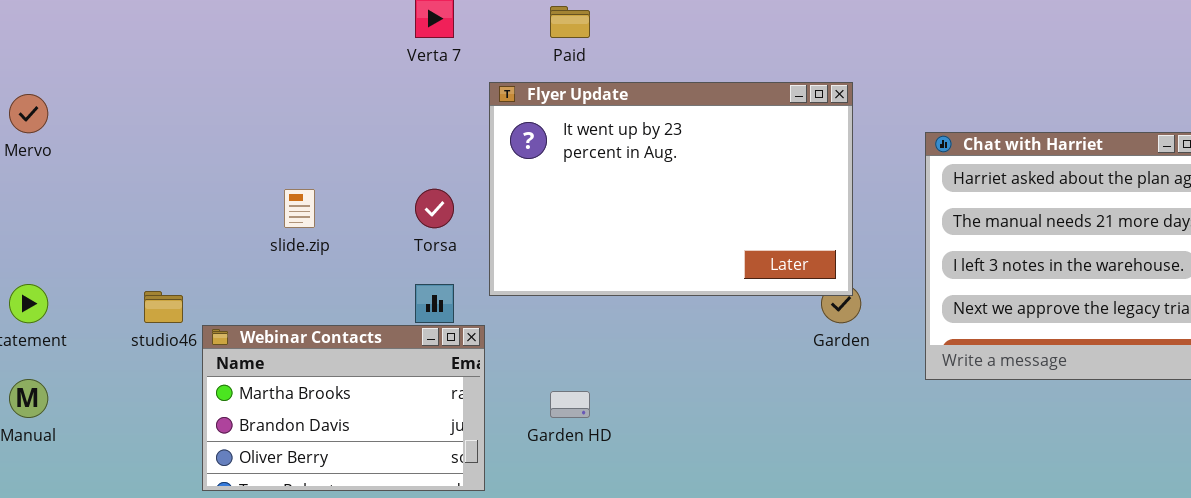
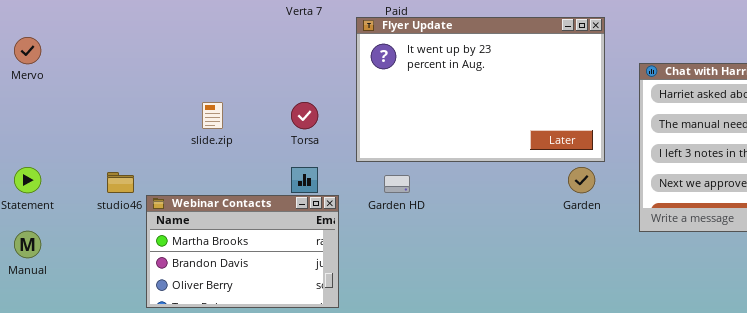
Flyer Update: [489,82,853,296] -> [356,17,605,162], moved
Garden HD: [550,391,590,418] -> [384,175,410,193], moved

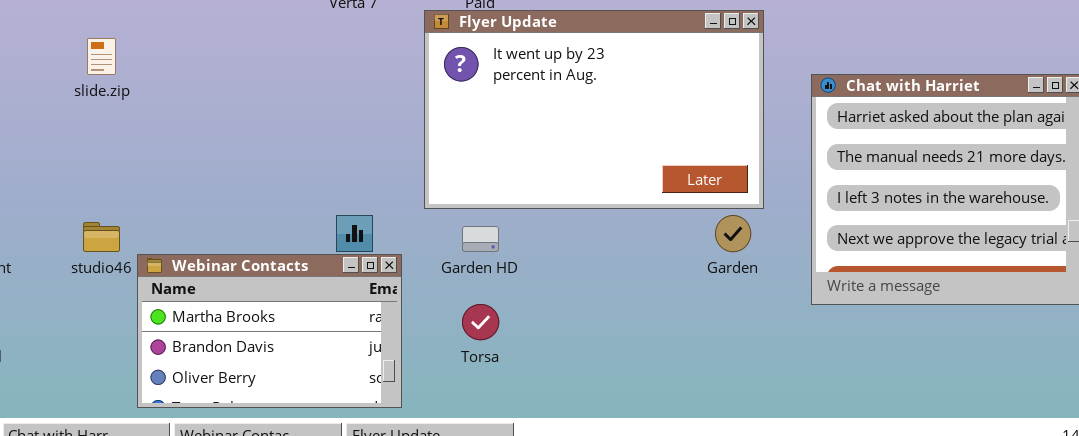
slide.zip: [202,102,223,129] -> [87,38,116,75], moved
Torsa: [291,102,318,129] -> [462,304,499,340], moved

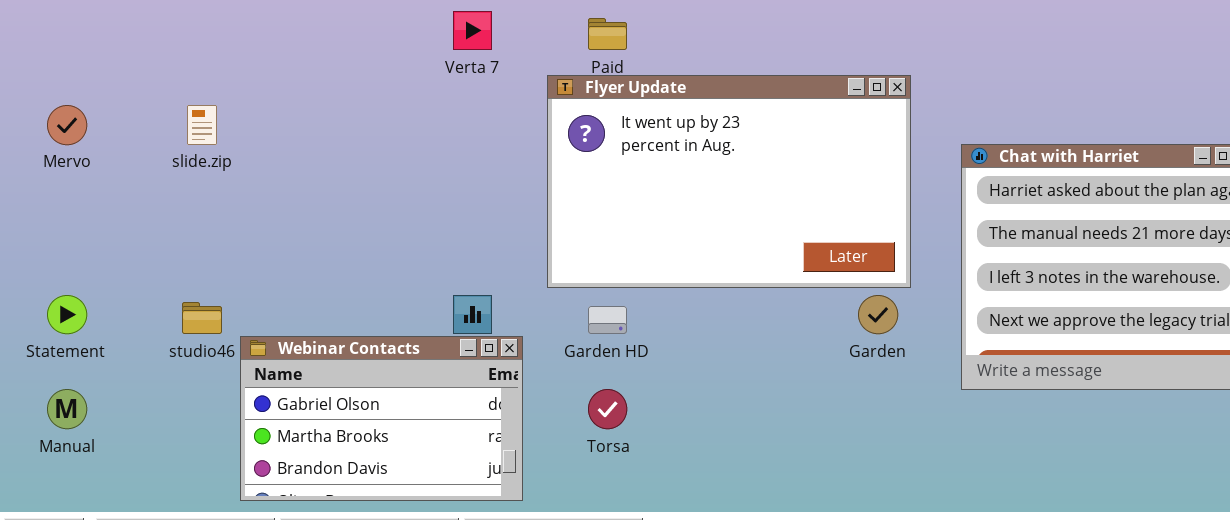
Webinar Contacts: [137,254,402,408] -> [240,336,523,501], scrolled up 1 row

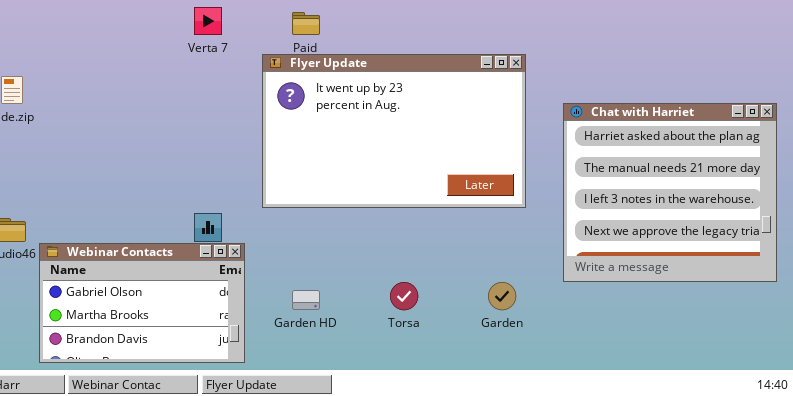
Garden: [858,295,898,334] -> [488,282,516,310], moved
Garden HD: [588,306,627,334] -> [292,290,320,310], moved
Torsa: [588,389,627,429] -> [390,282,418,310], moved

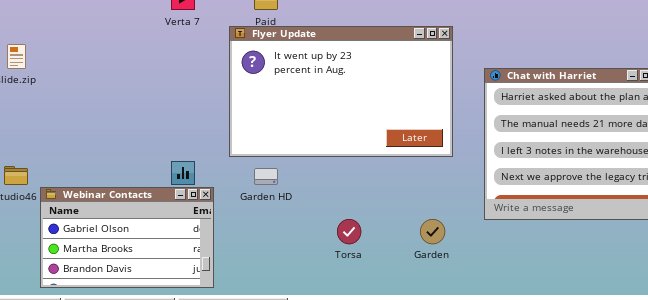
Garden HD: [292,290,320,310] -> [254,168,278,185], moved

